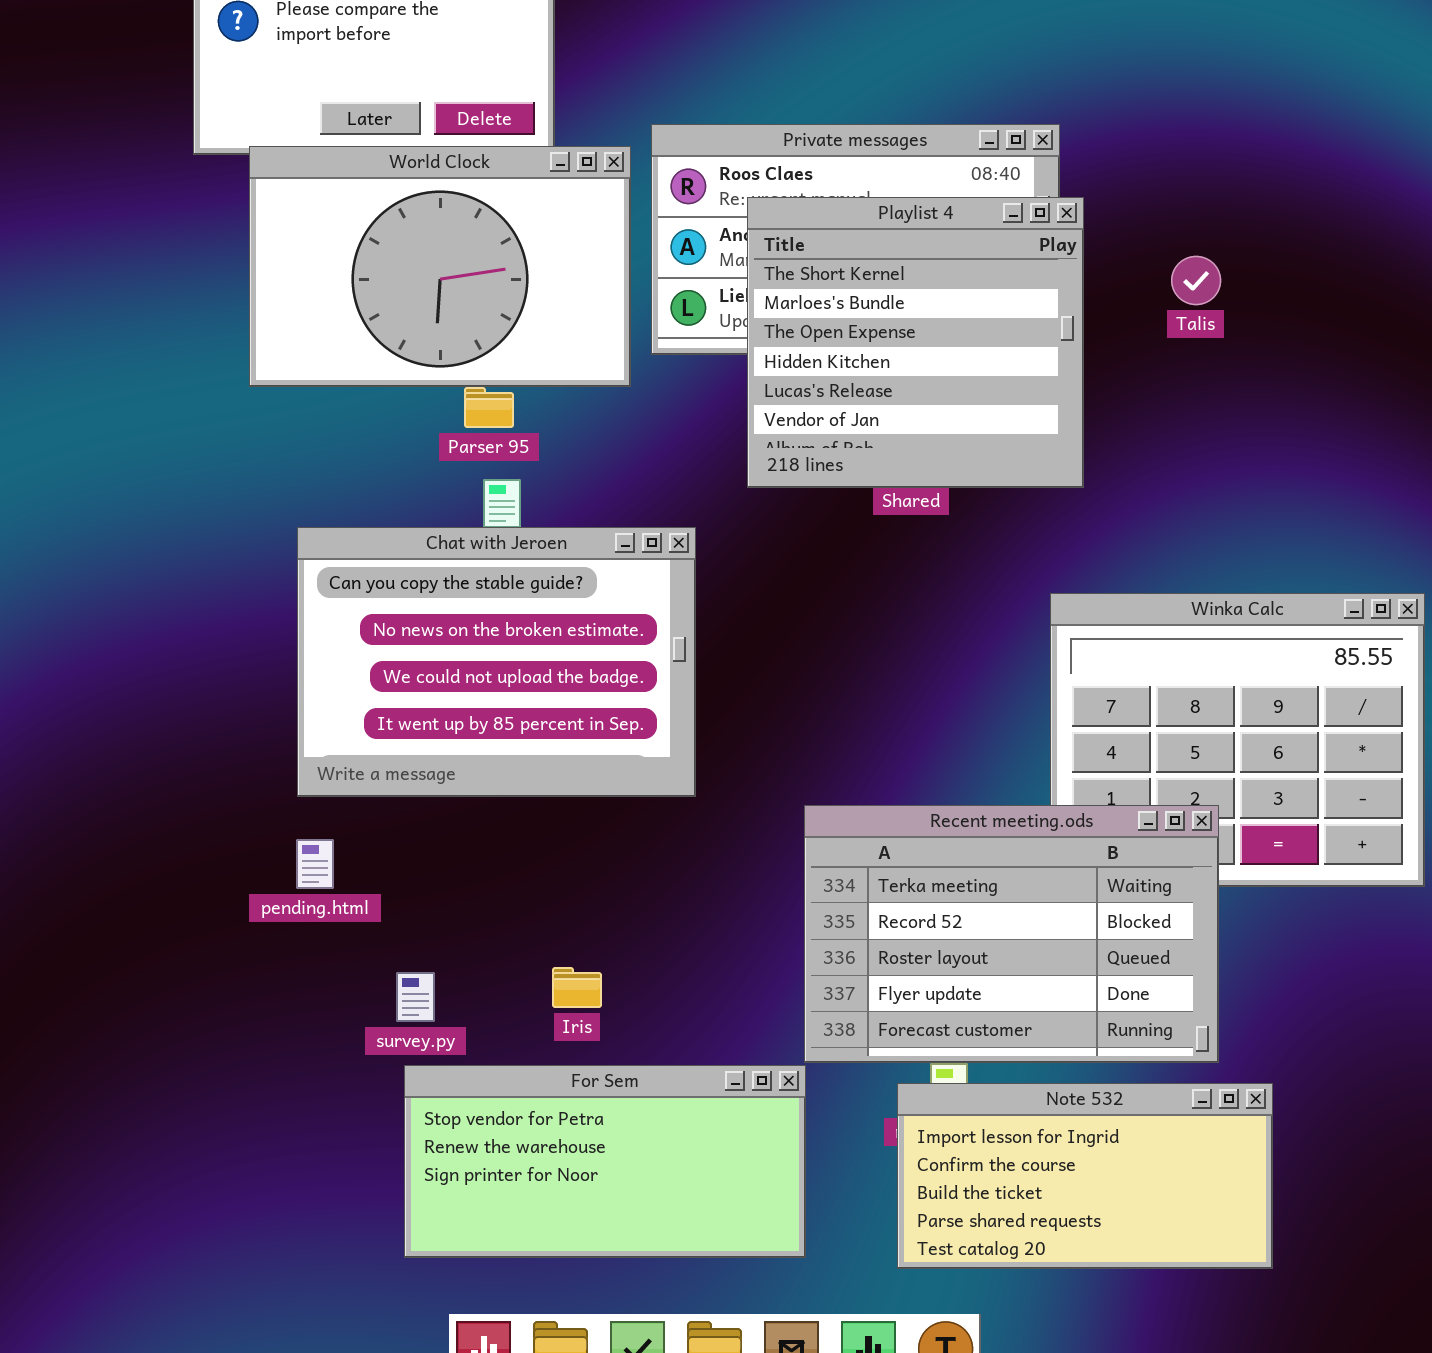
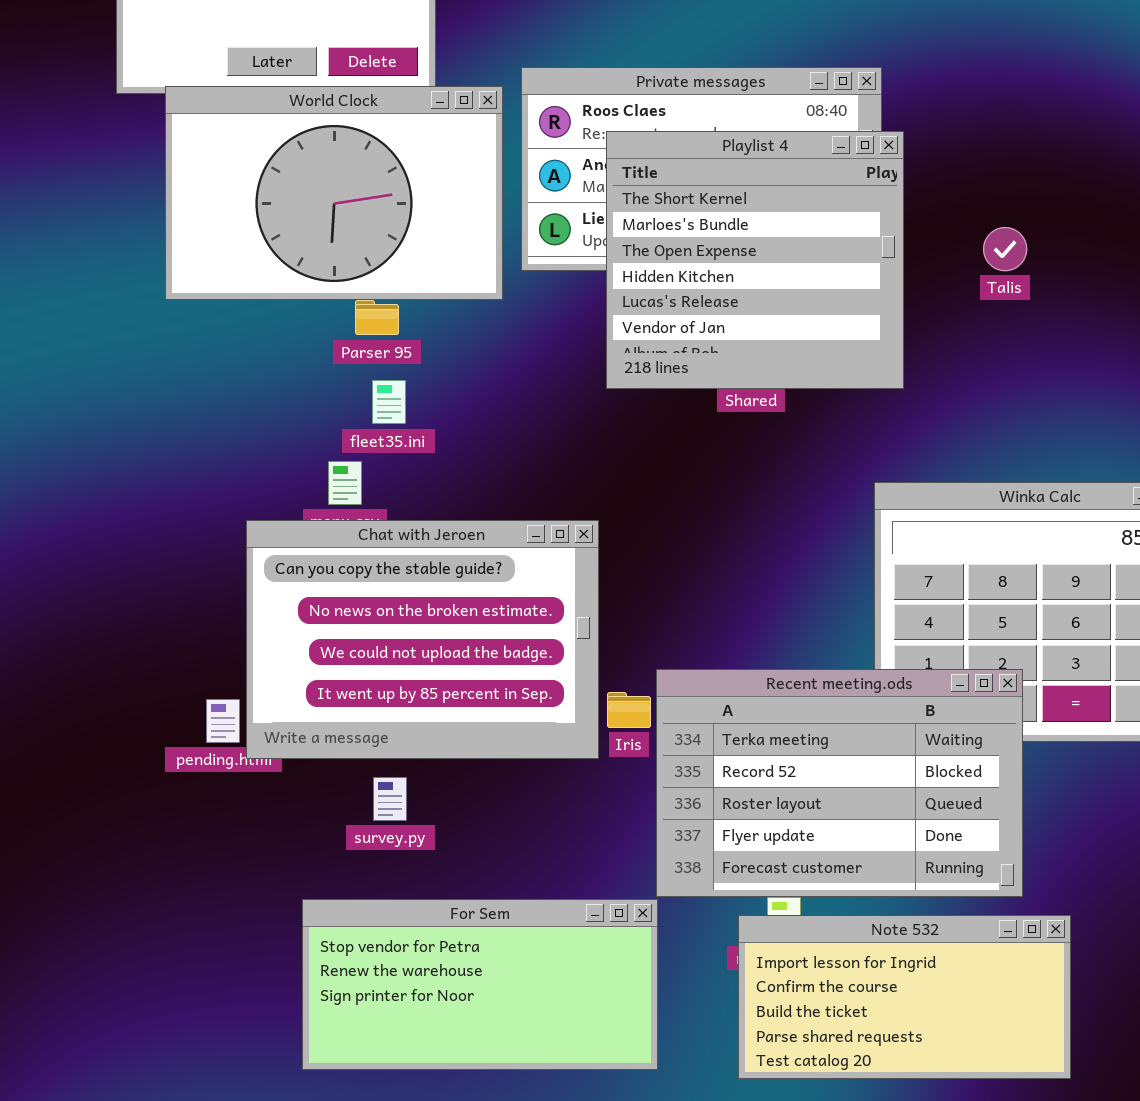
Talis: [1171,256,1221,305] -> [983,227,1027,271], moved
Chat with Jeroen: [297,527,696,797] -> [246,520,599,759], moved
Iris: [552,967,602,1008] -> [607,692,651,728], moved
survey.py: [396,972,435,1022] -> [373,777,407,821], moved

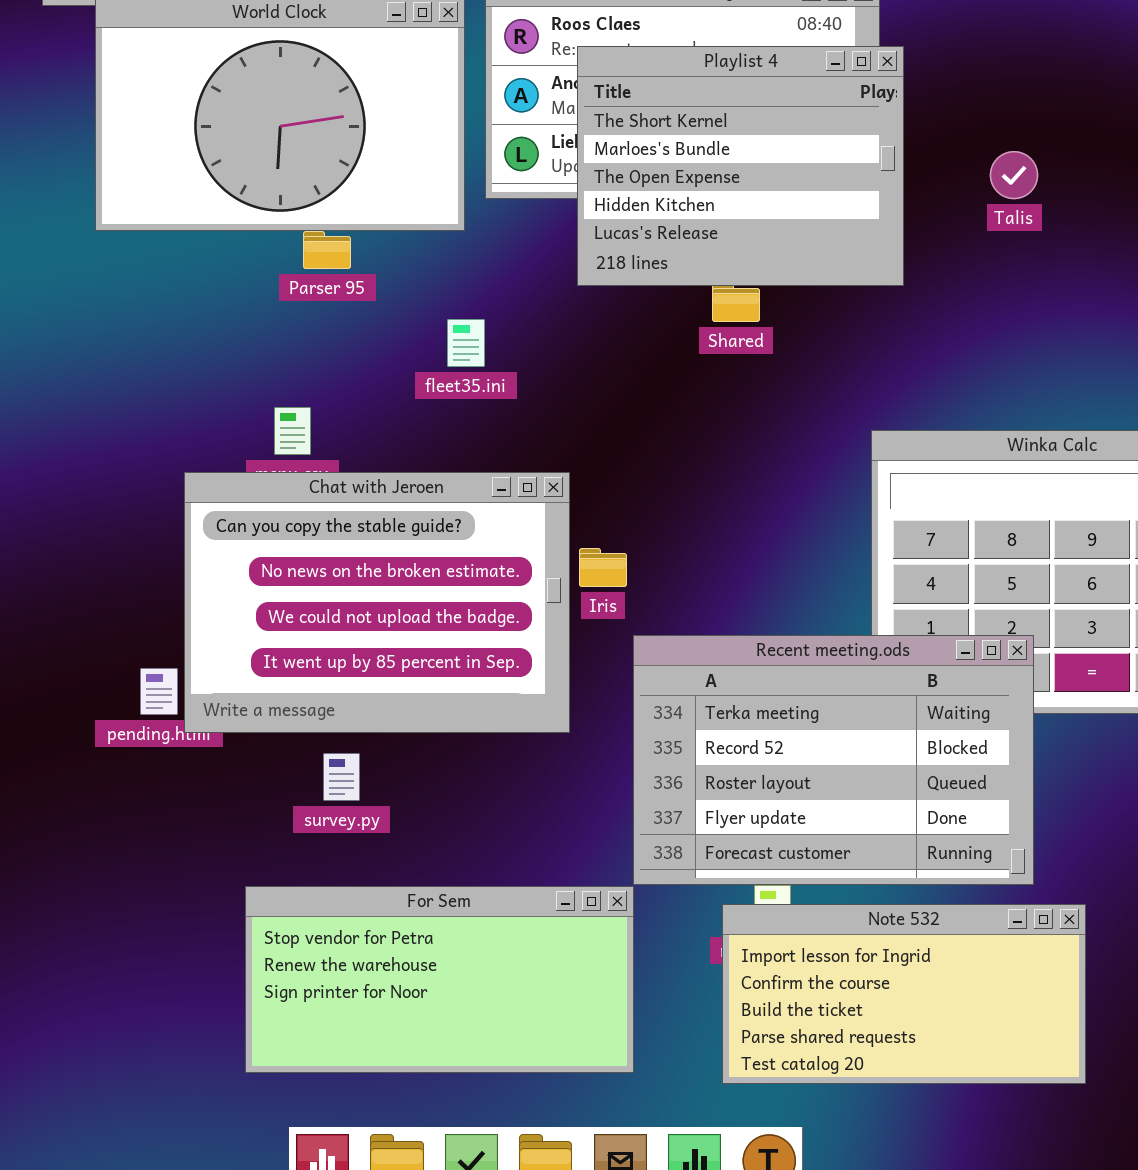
Playlist 4: [606,131,904,389] -> [577,46,904,286], resized
fleet35.ini: [372,380,406,424] -> [447,319,485,367], moved
Iris: [607,692,651,728] -> [579,548,627,587], moved

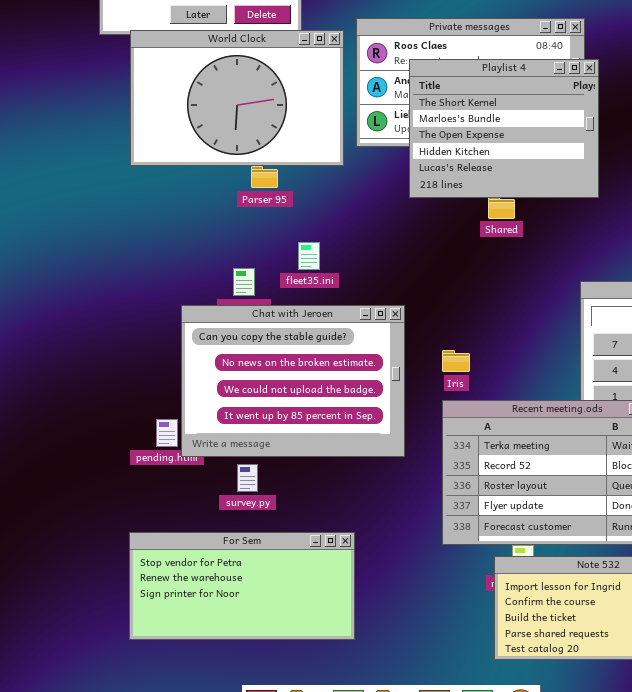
fleet35.ini: [447,319,485,367] -> [298,242,320,270], moved
Iris: [579,548,627,587] -> [442,350,470,372], moved
survey.py: [323,753,360,801] -> [237,464,258,492], moved
For Sem: [245,886,634,1073] -> [129,532,355,640], moved

